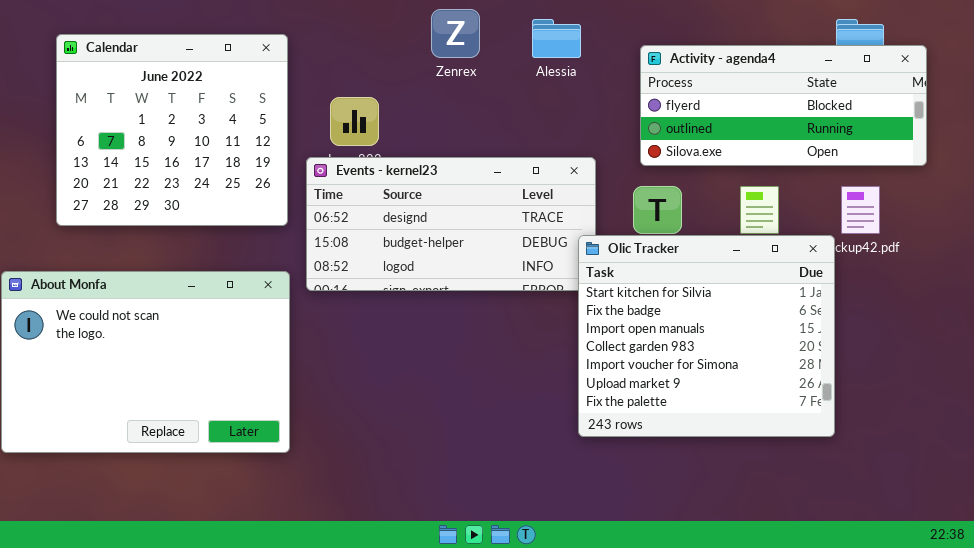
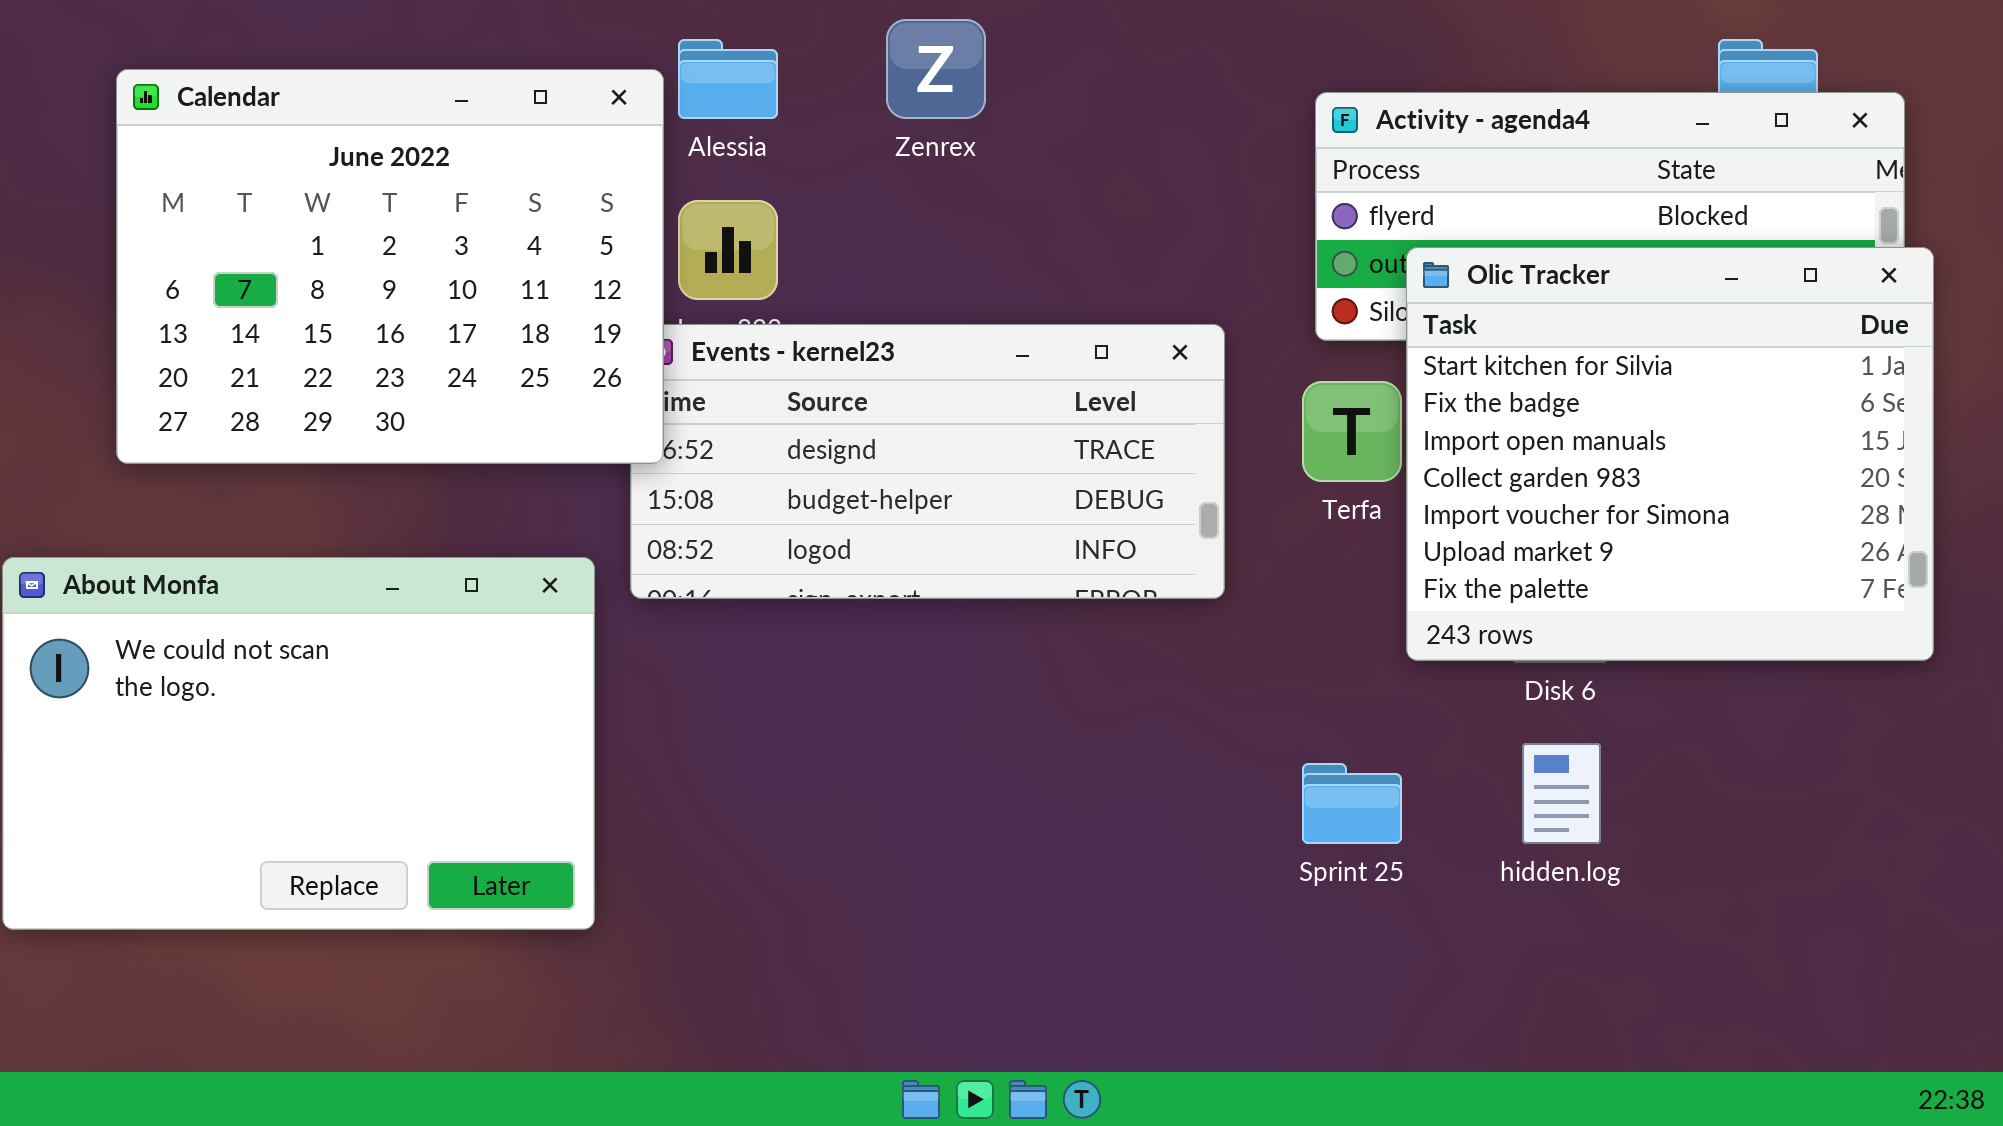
Alessia: [532,19,581,58] -> [678,39,778,119], moved
Calendar: [56,34,288,226] -> [116,69,664,464], resized
Olic Tracker: [578,235,835,437] -> [1406,247,1934,661], moved

